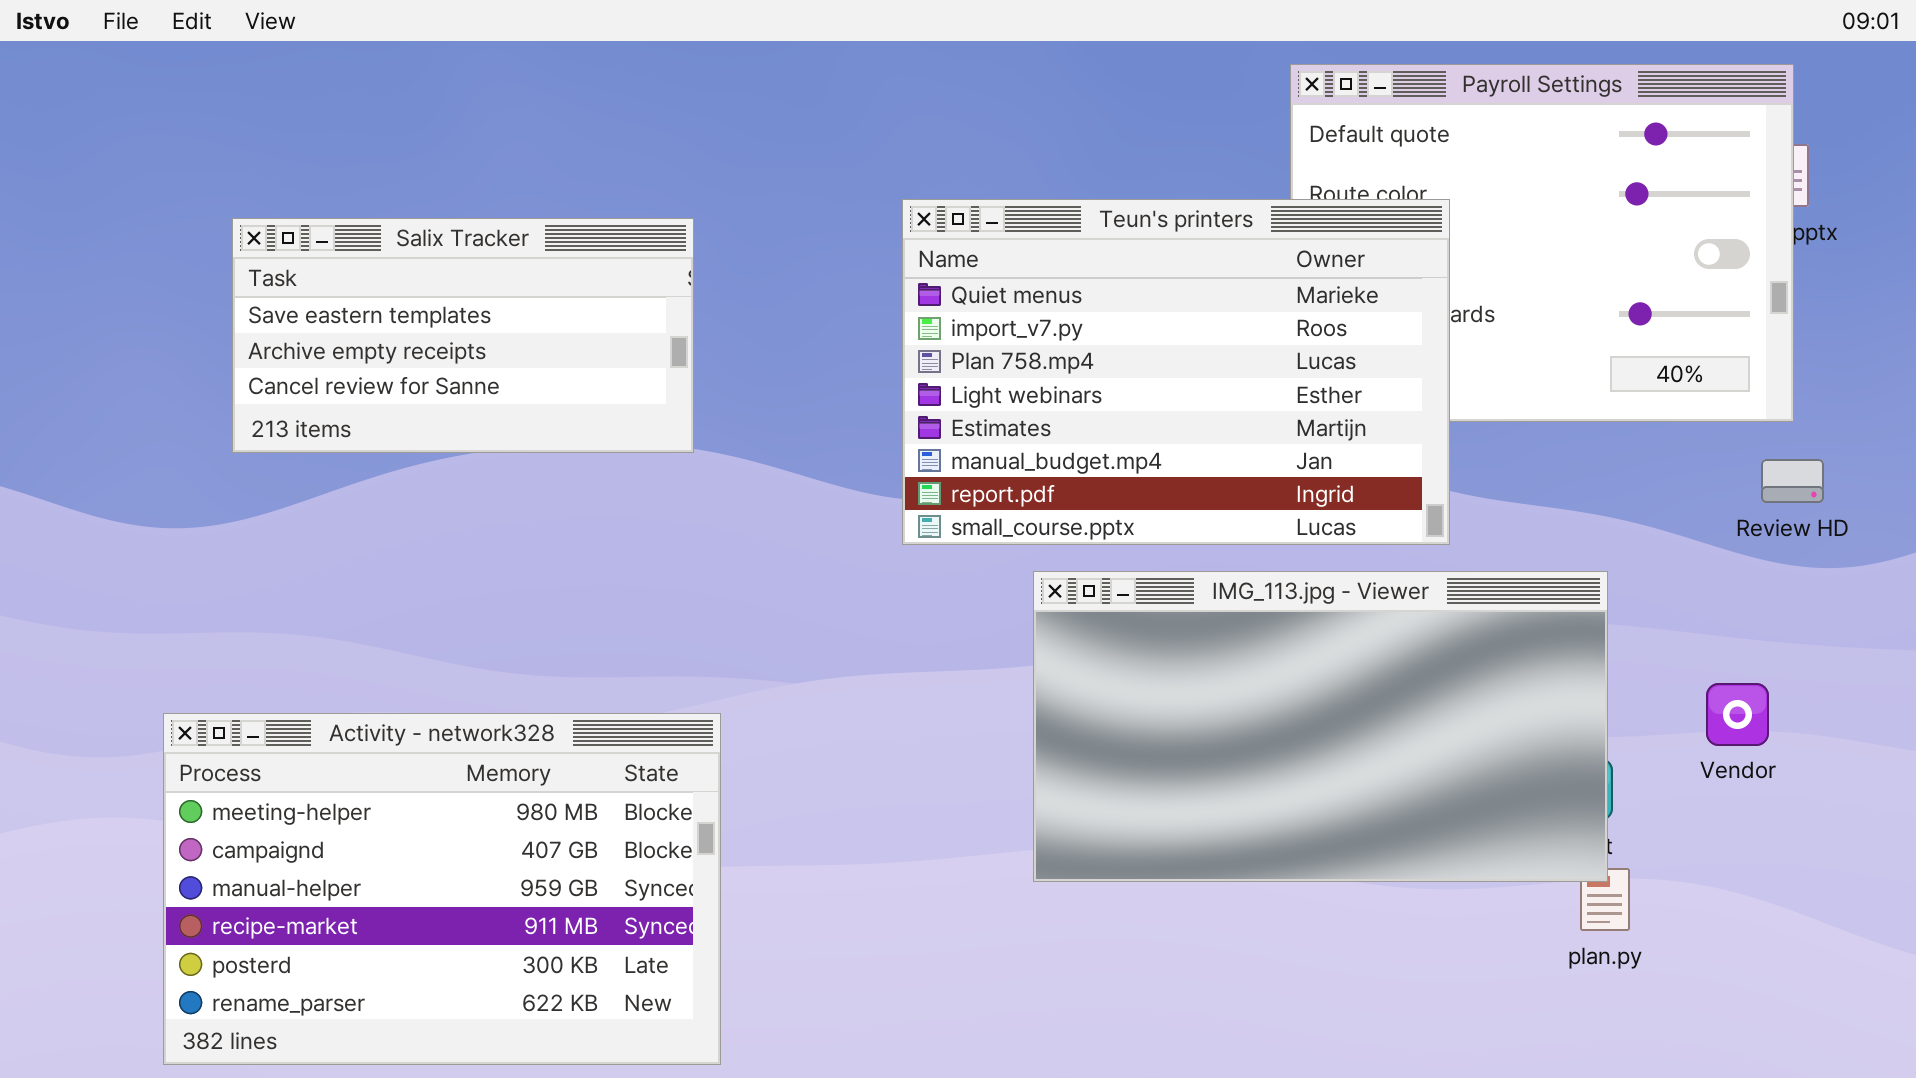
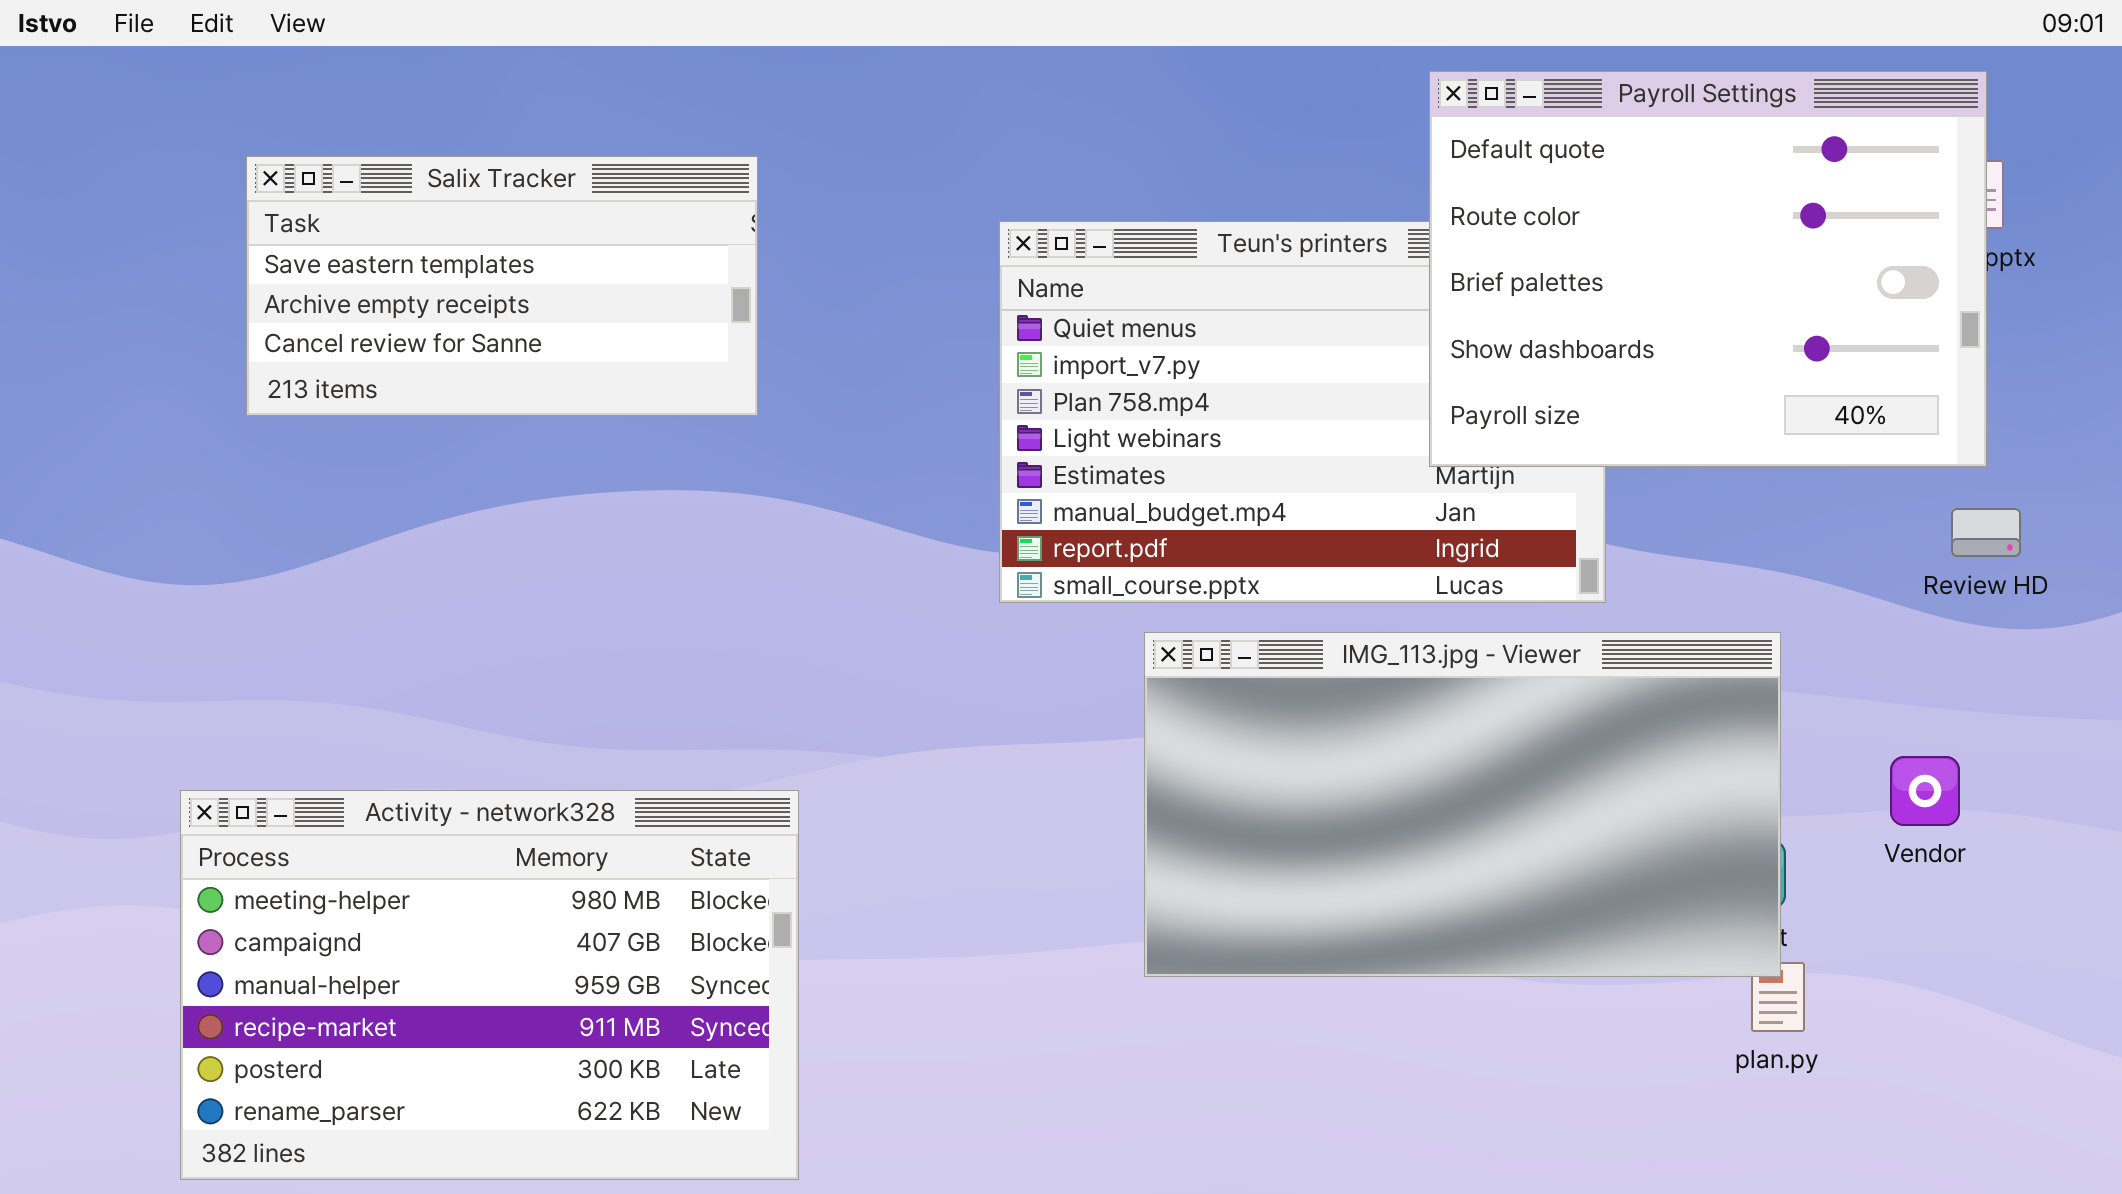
Payroll Settings: [1290,64,1794,422] -> [1429,71,1987,467], raised
Salix Tracker: [232,218,694,453] -> [246,156,758,416], moved

